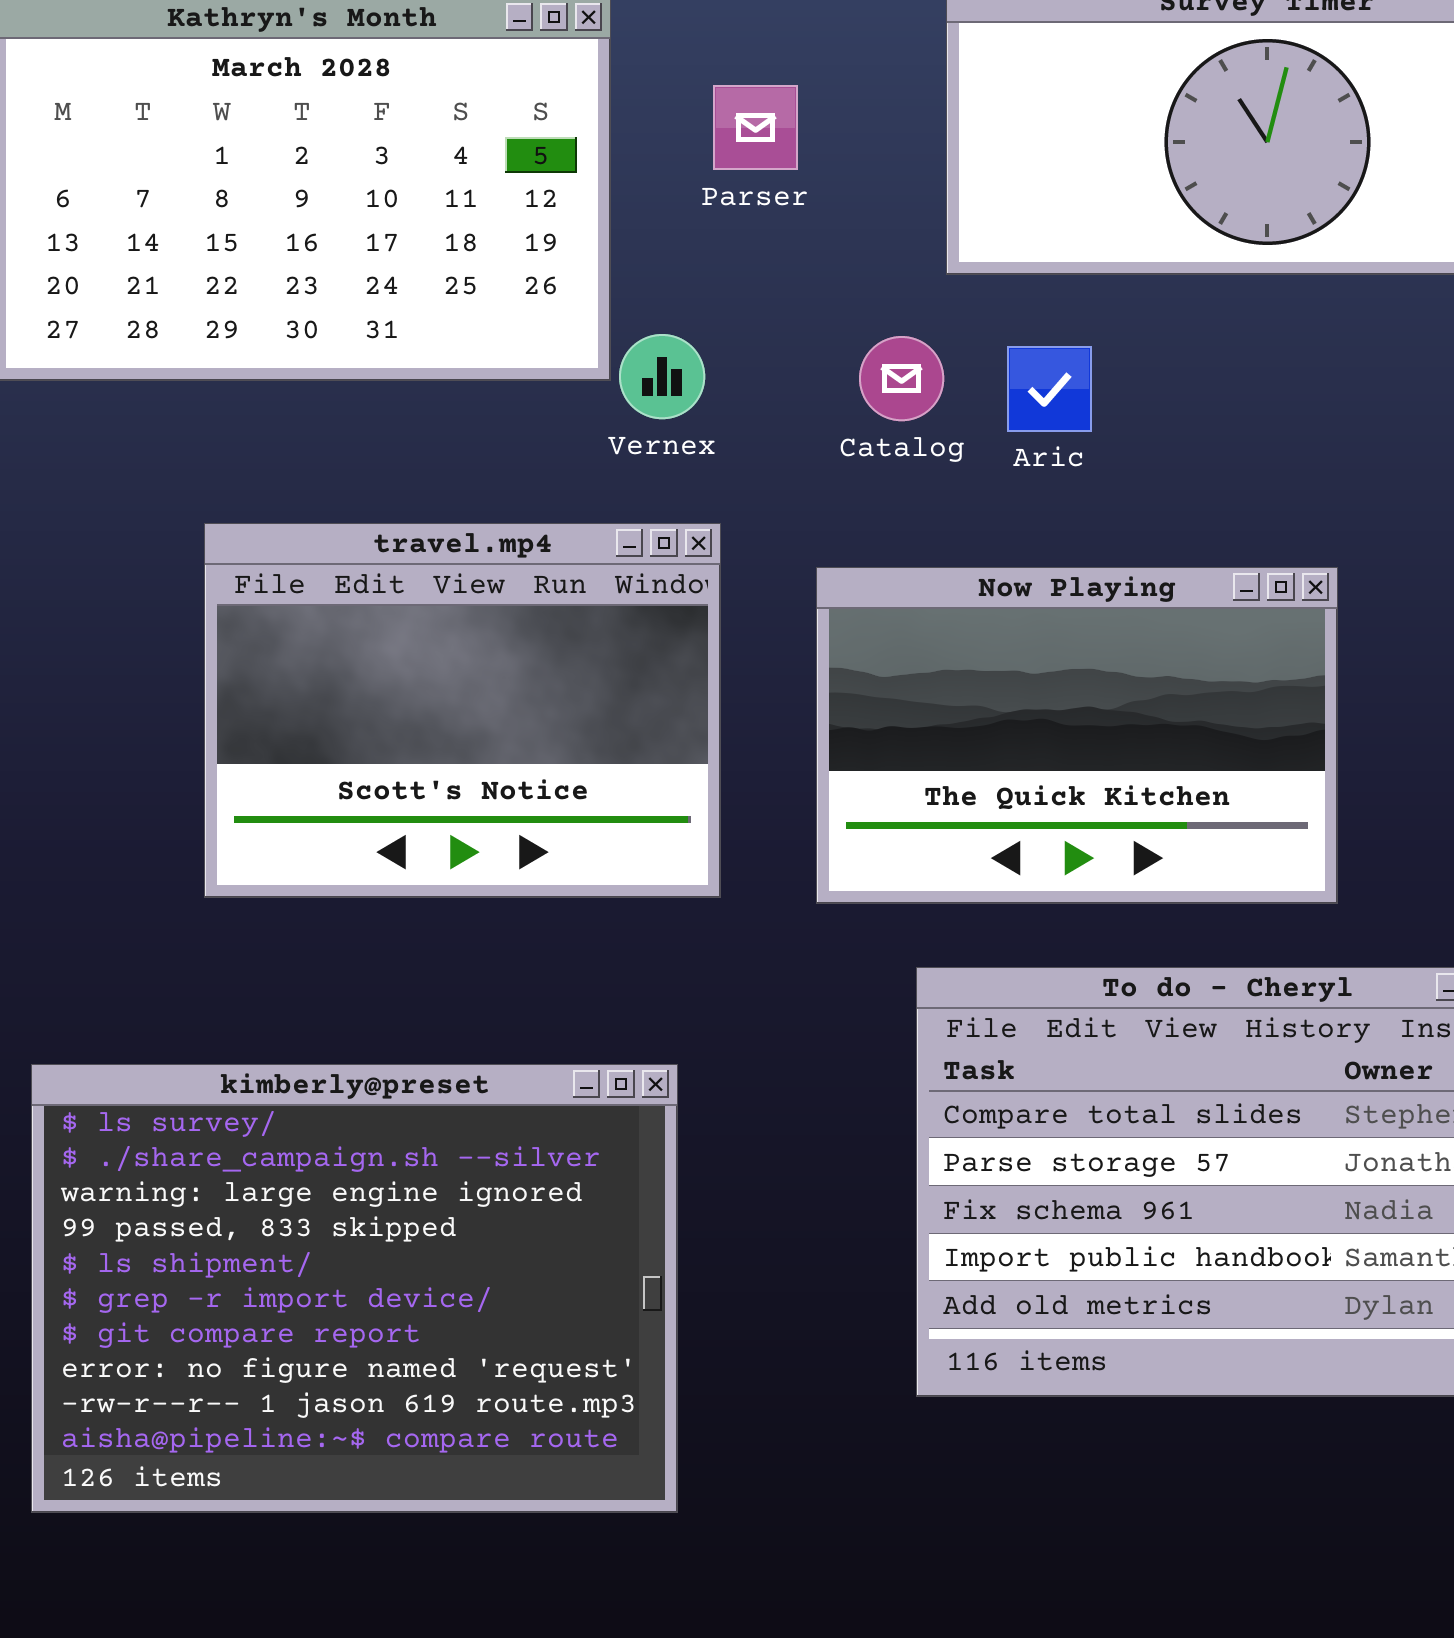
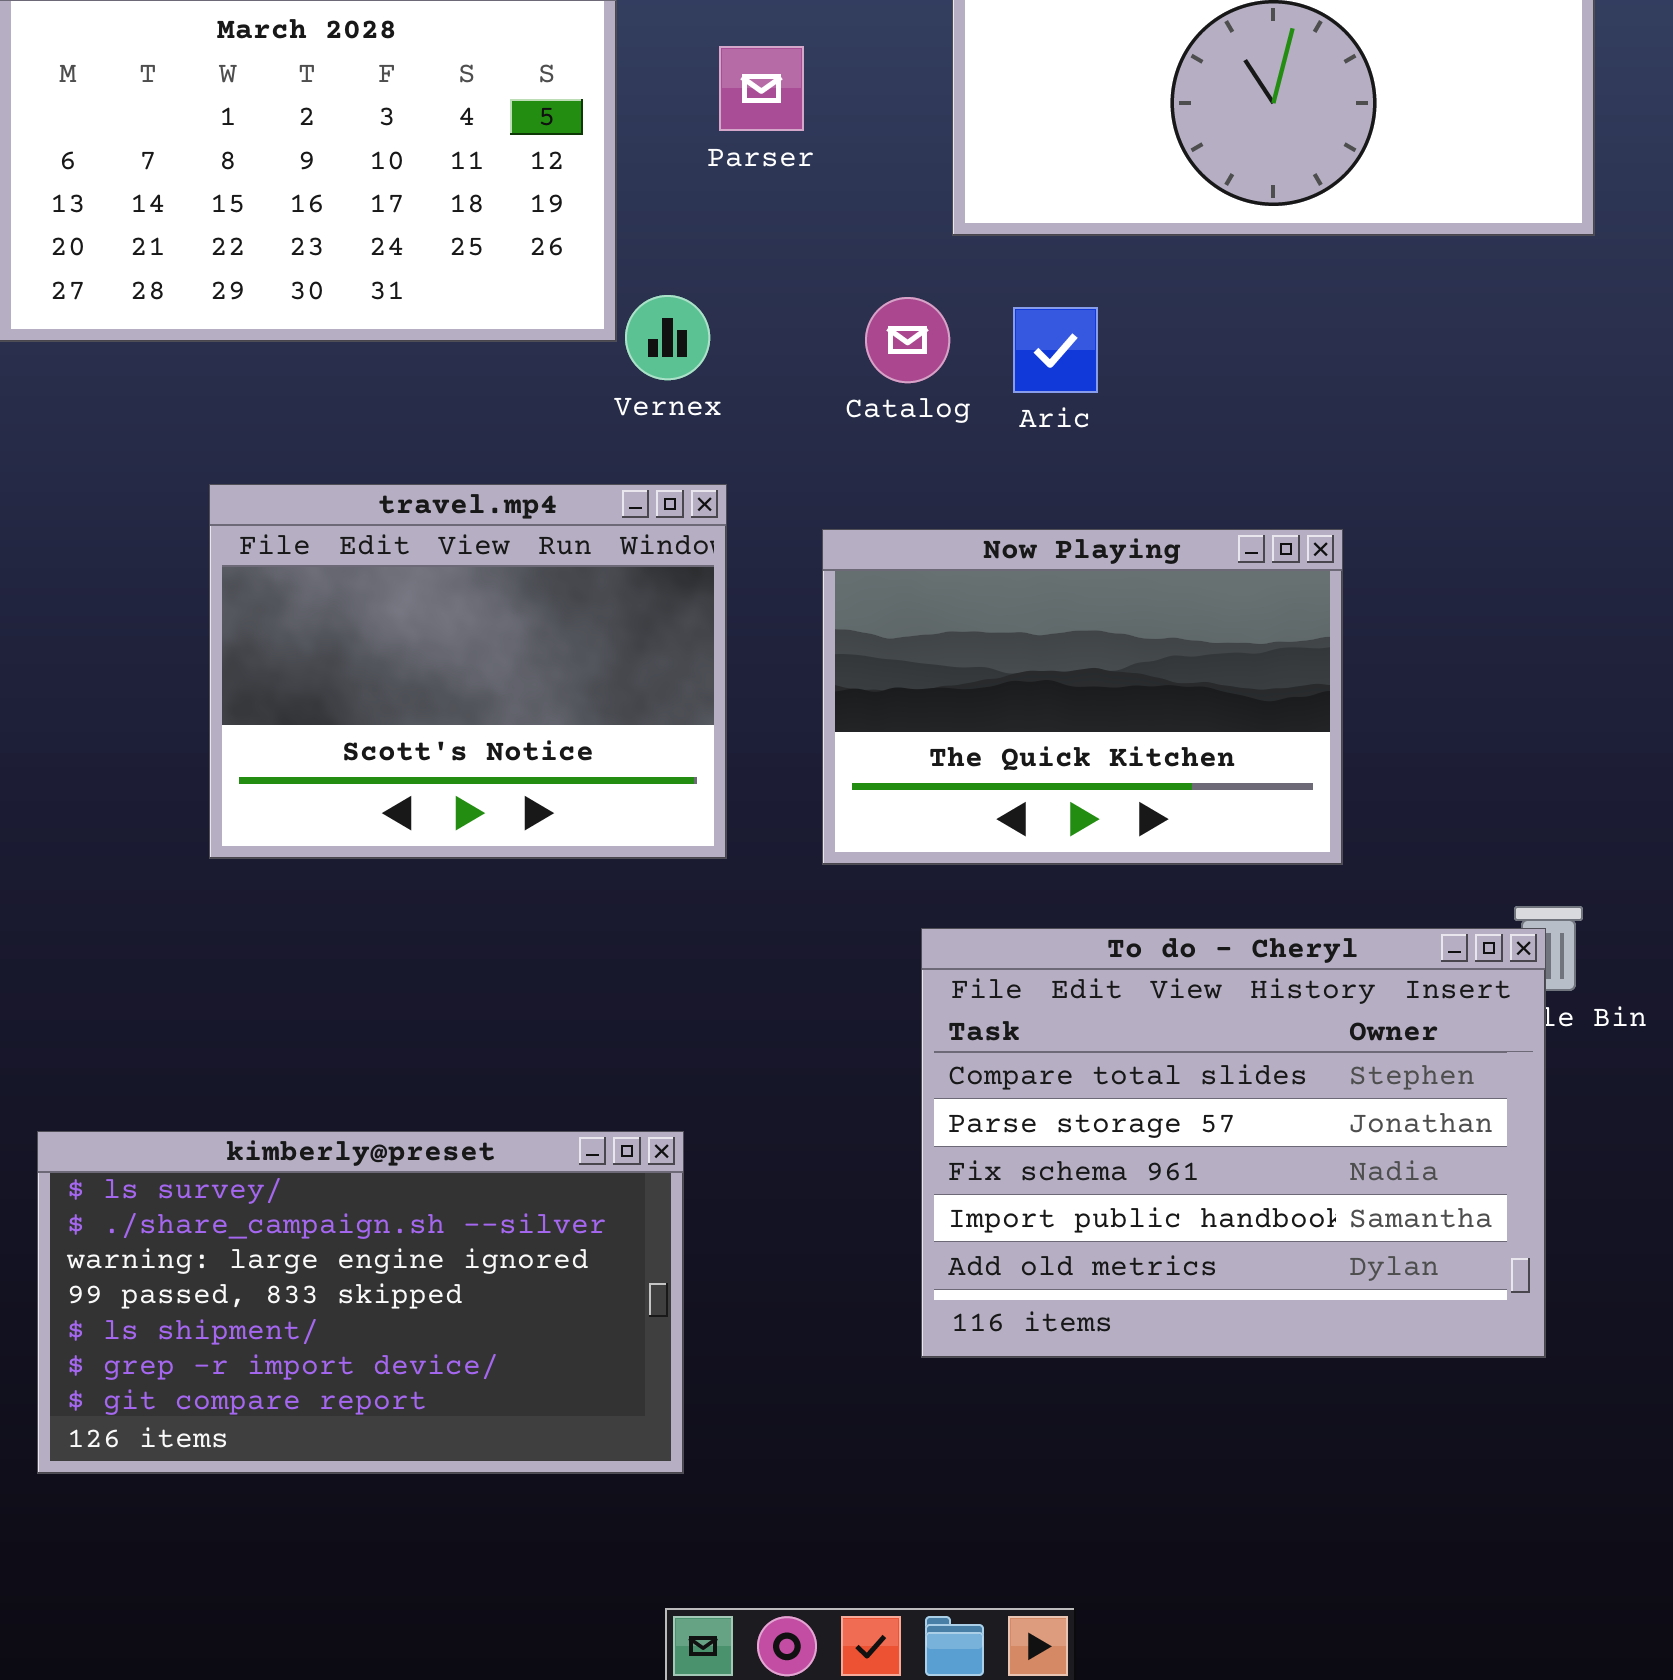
kimberly@preset: [31,1064,678,1513] -> [37,1131,684,1474], resized

